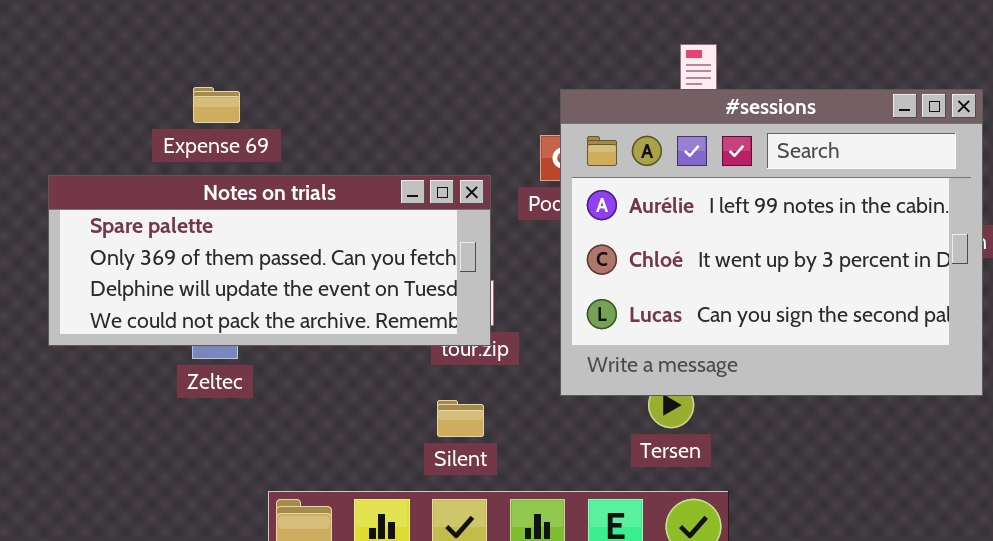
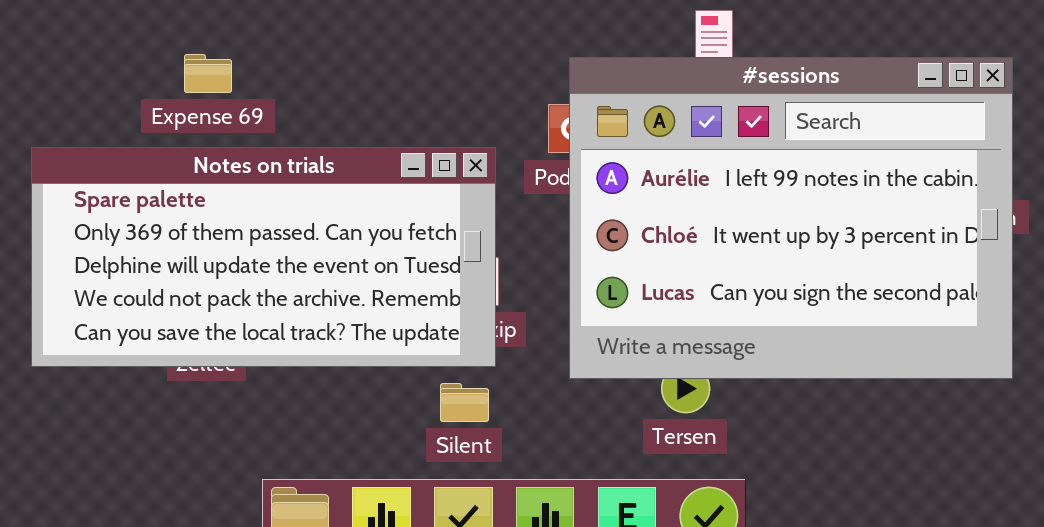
Notes on trials: [48,175,491,346] -> [31,147,496,367], resized

